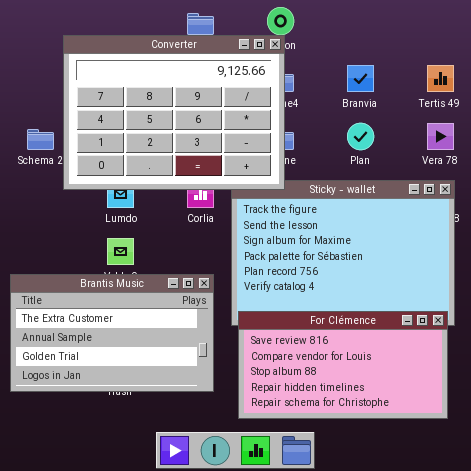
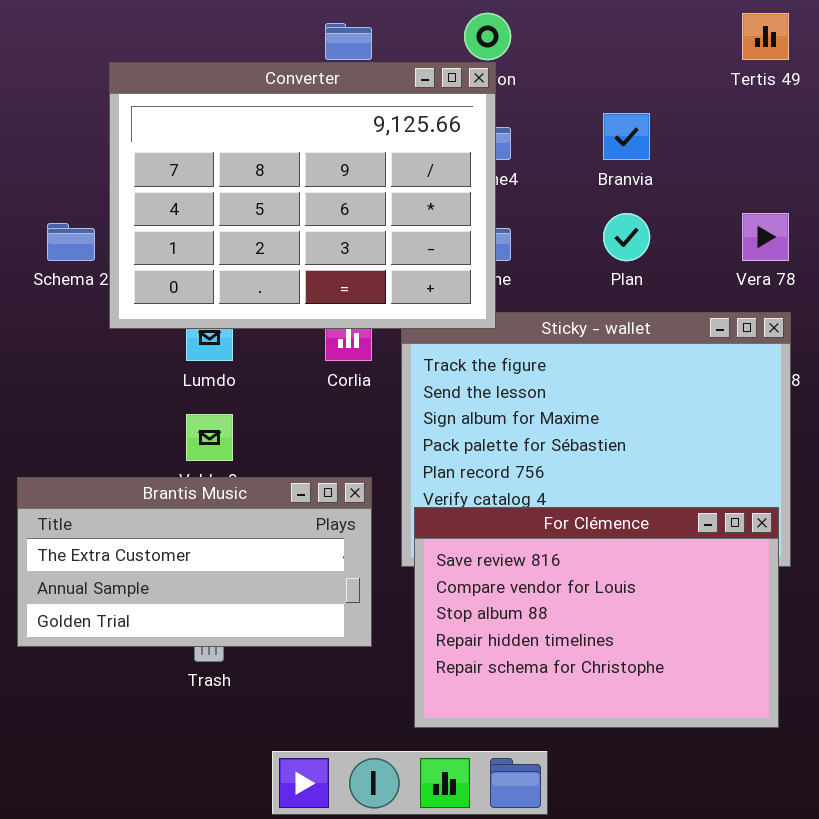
Tertis 49: [427,65,454,92] -> [742,13,789,60], moved
Brantis Music: [10,274,214,392] -> [17,477,372,647], resized
For Clémence: [238,311,448,419] -> [414,507,779,728], resized

